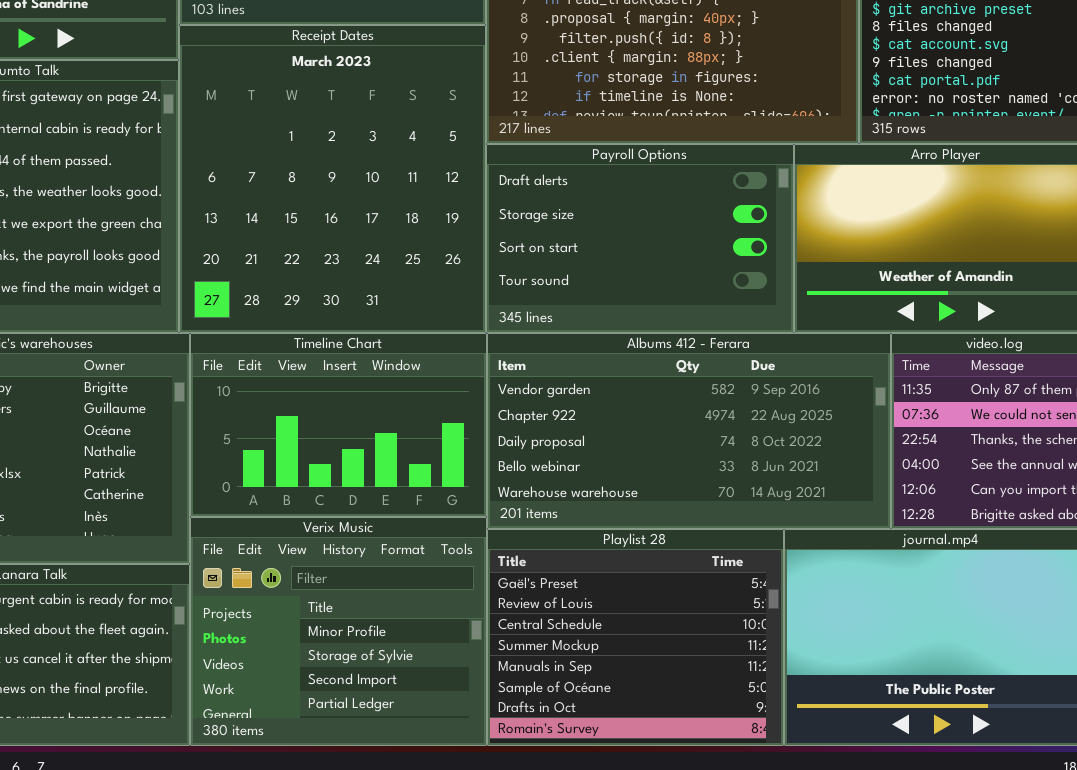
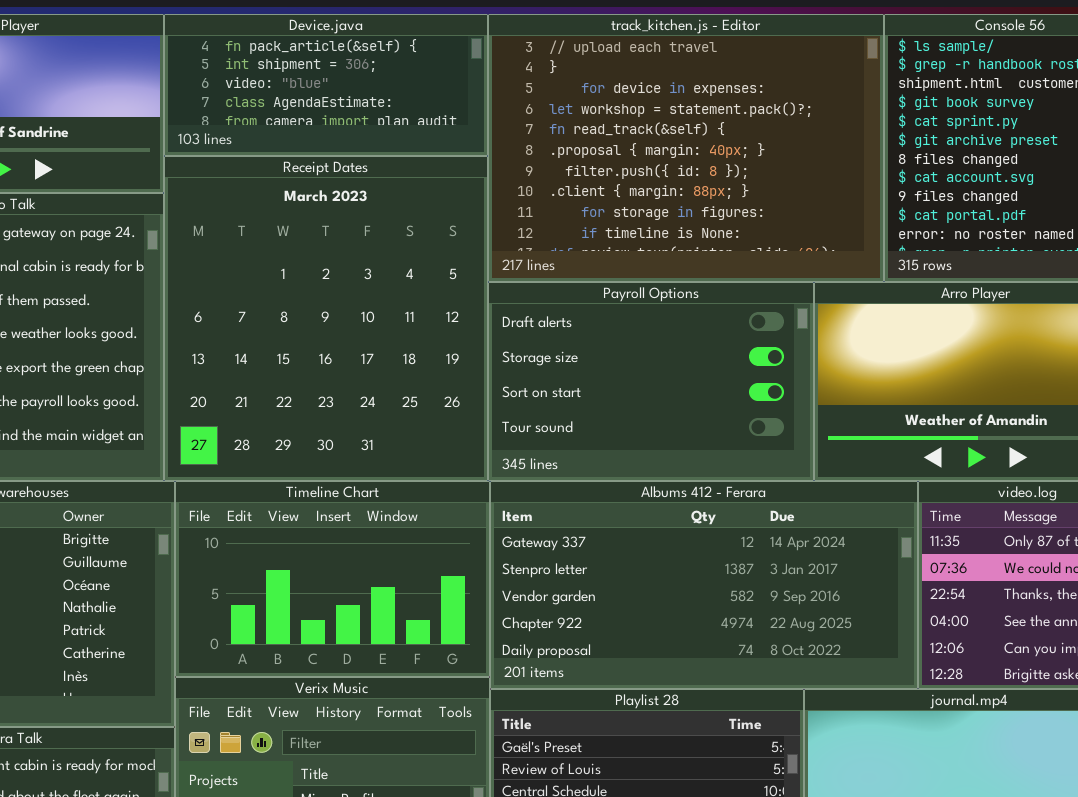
Albums 412 - Ferara: [487,333,891,529] -> [490,481,918,689], scrolled up 2 rows

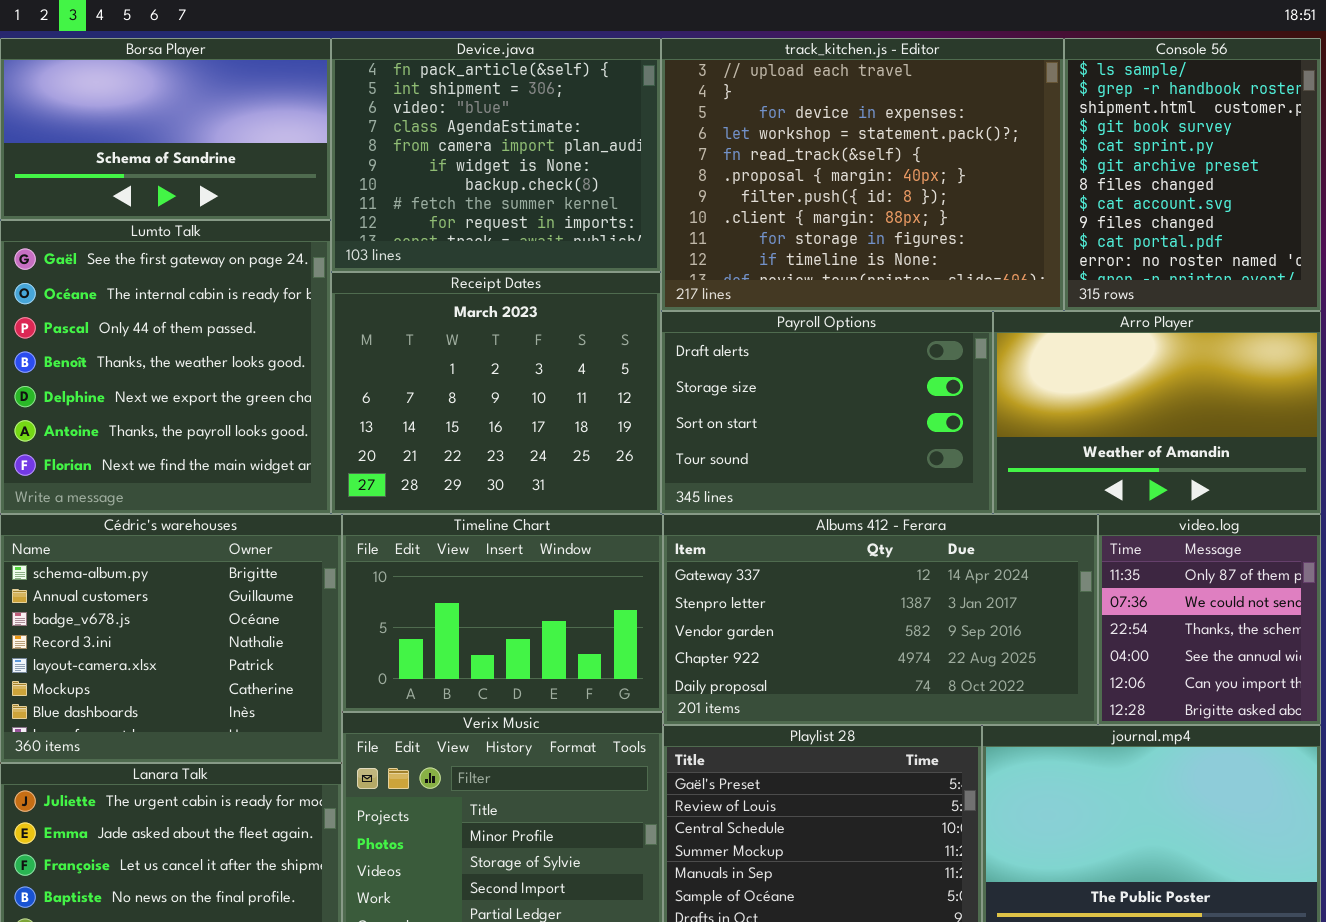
Device.java: [164,14,488,156] -> [331,38,661,272], resized
Receipt Dates: [164,156,488,481] -> [331,272,661,514], resized

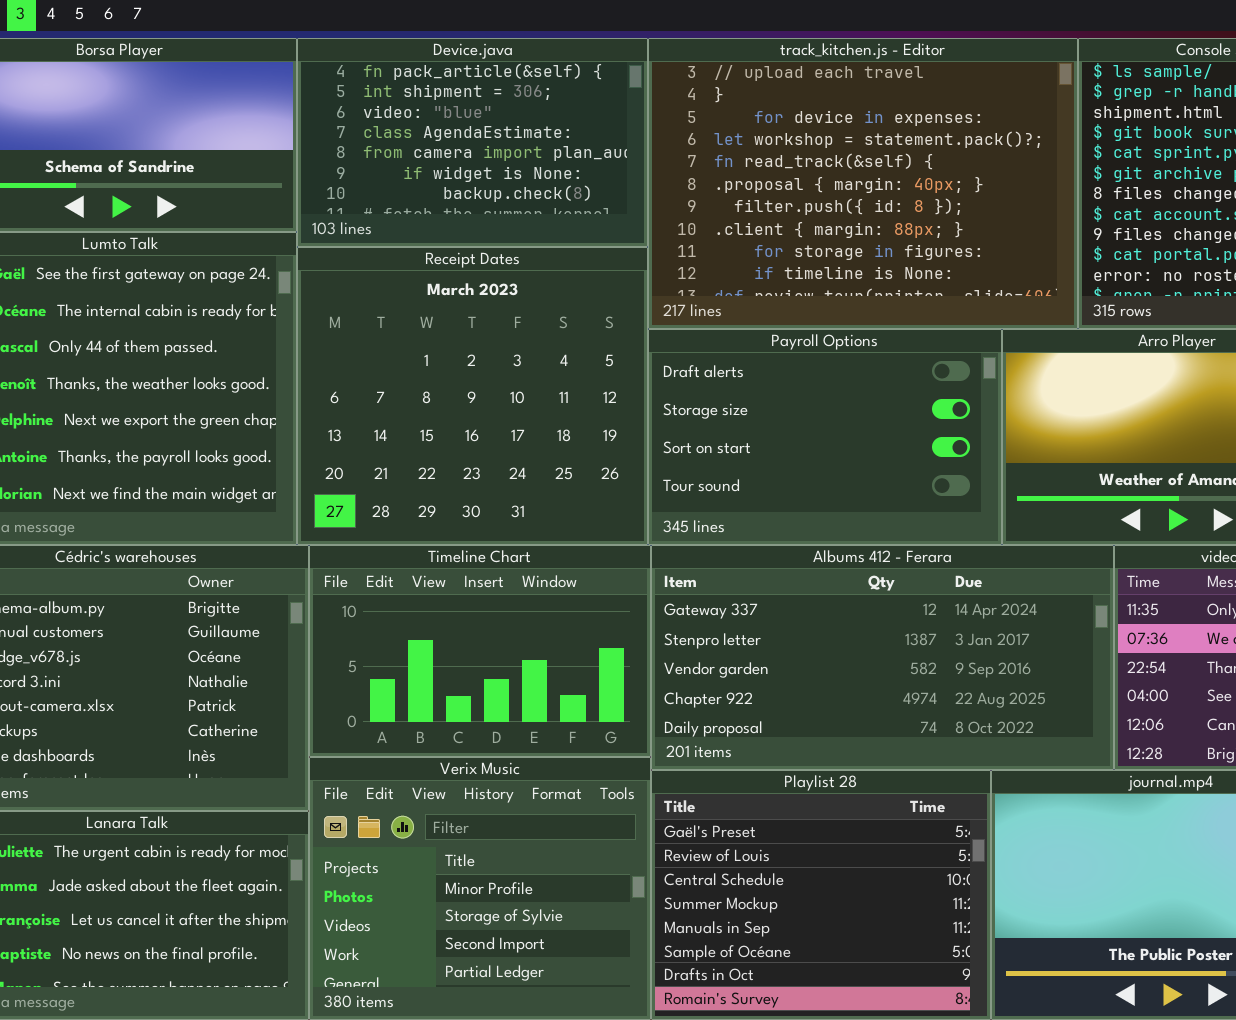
Device.java: [331,38,661,272] -> [297,38,648,247], resized
Receipt Dates: [331,272,661,514] -> [297,247,648,545], resized

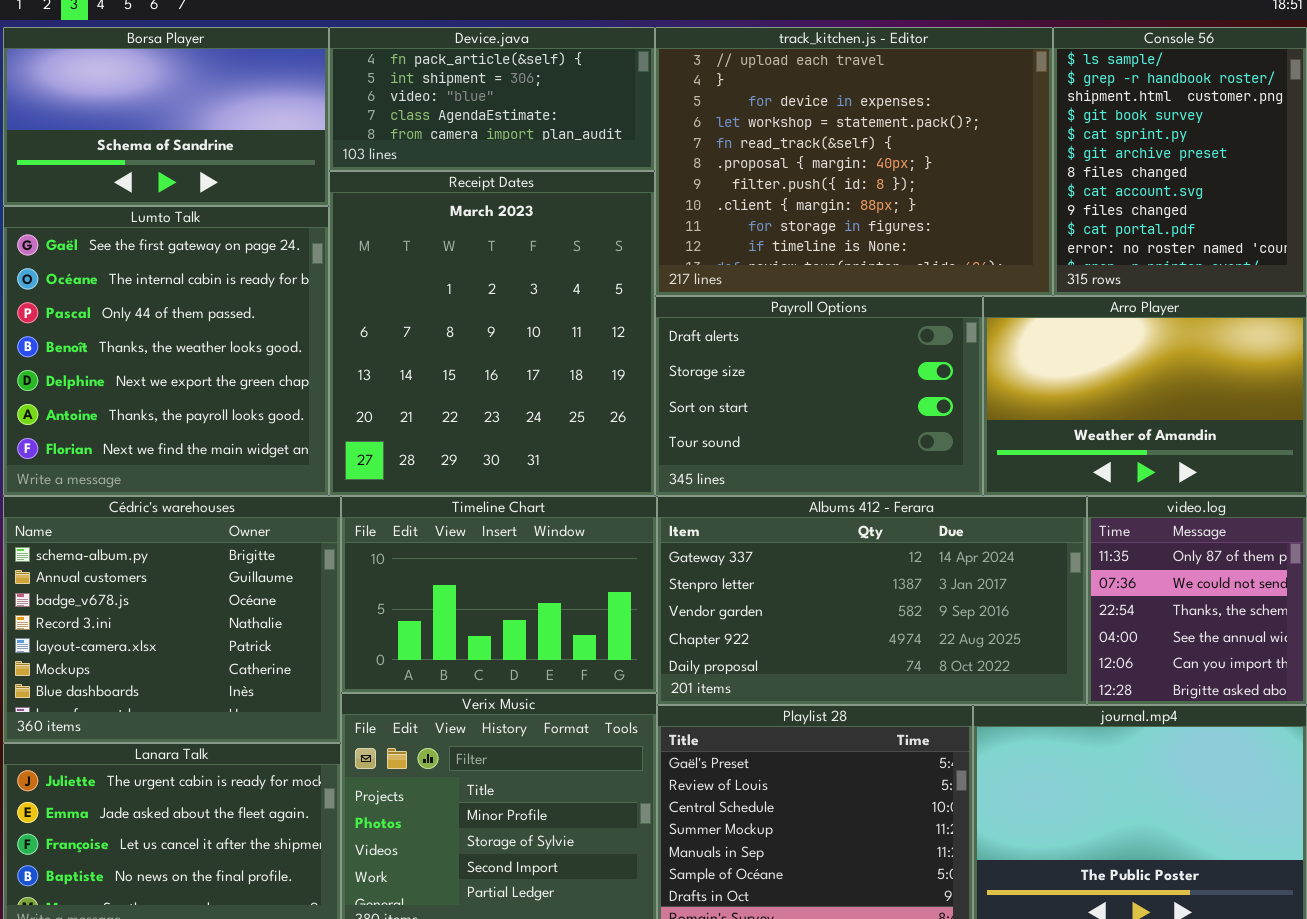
Device.java: [297,38,648,247] -> [329,27,655,171], resized
Receipt Dates: [297,247,648,545] -> [329,171,655,496], resized

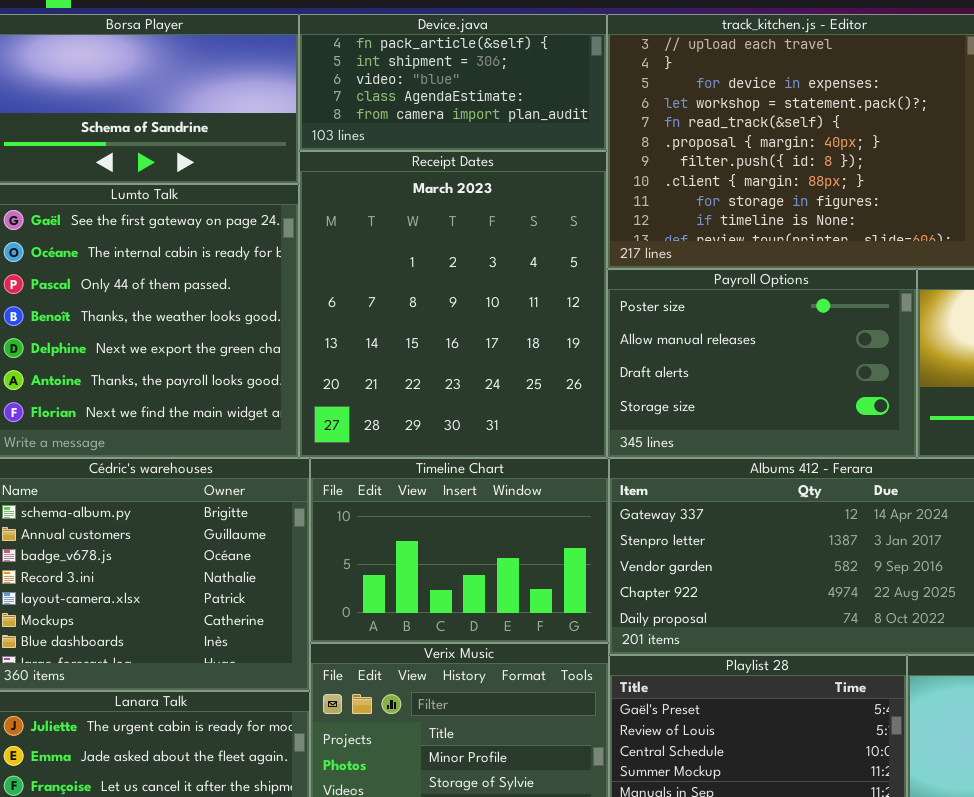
Payroll Options: [655,296,983,496] -> [607,269,917,458], scrolled up 2 rows

